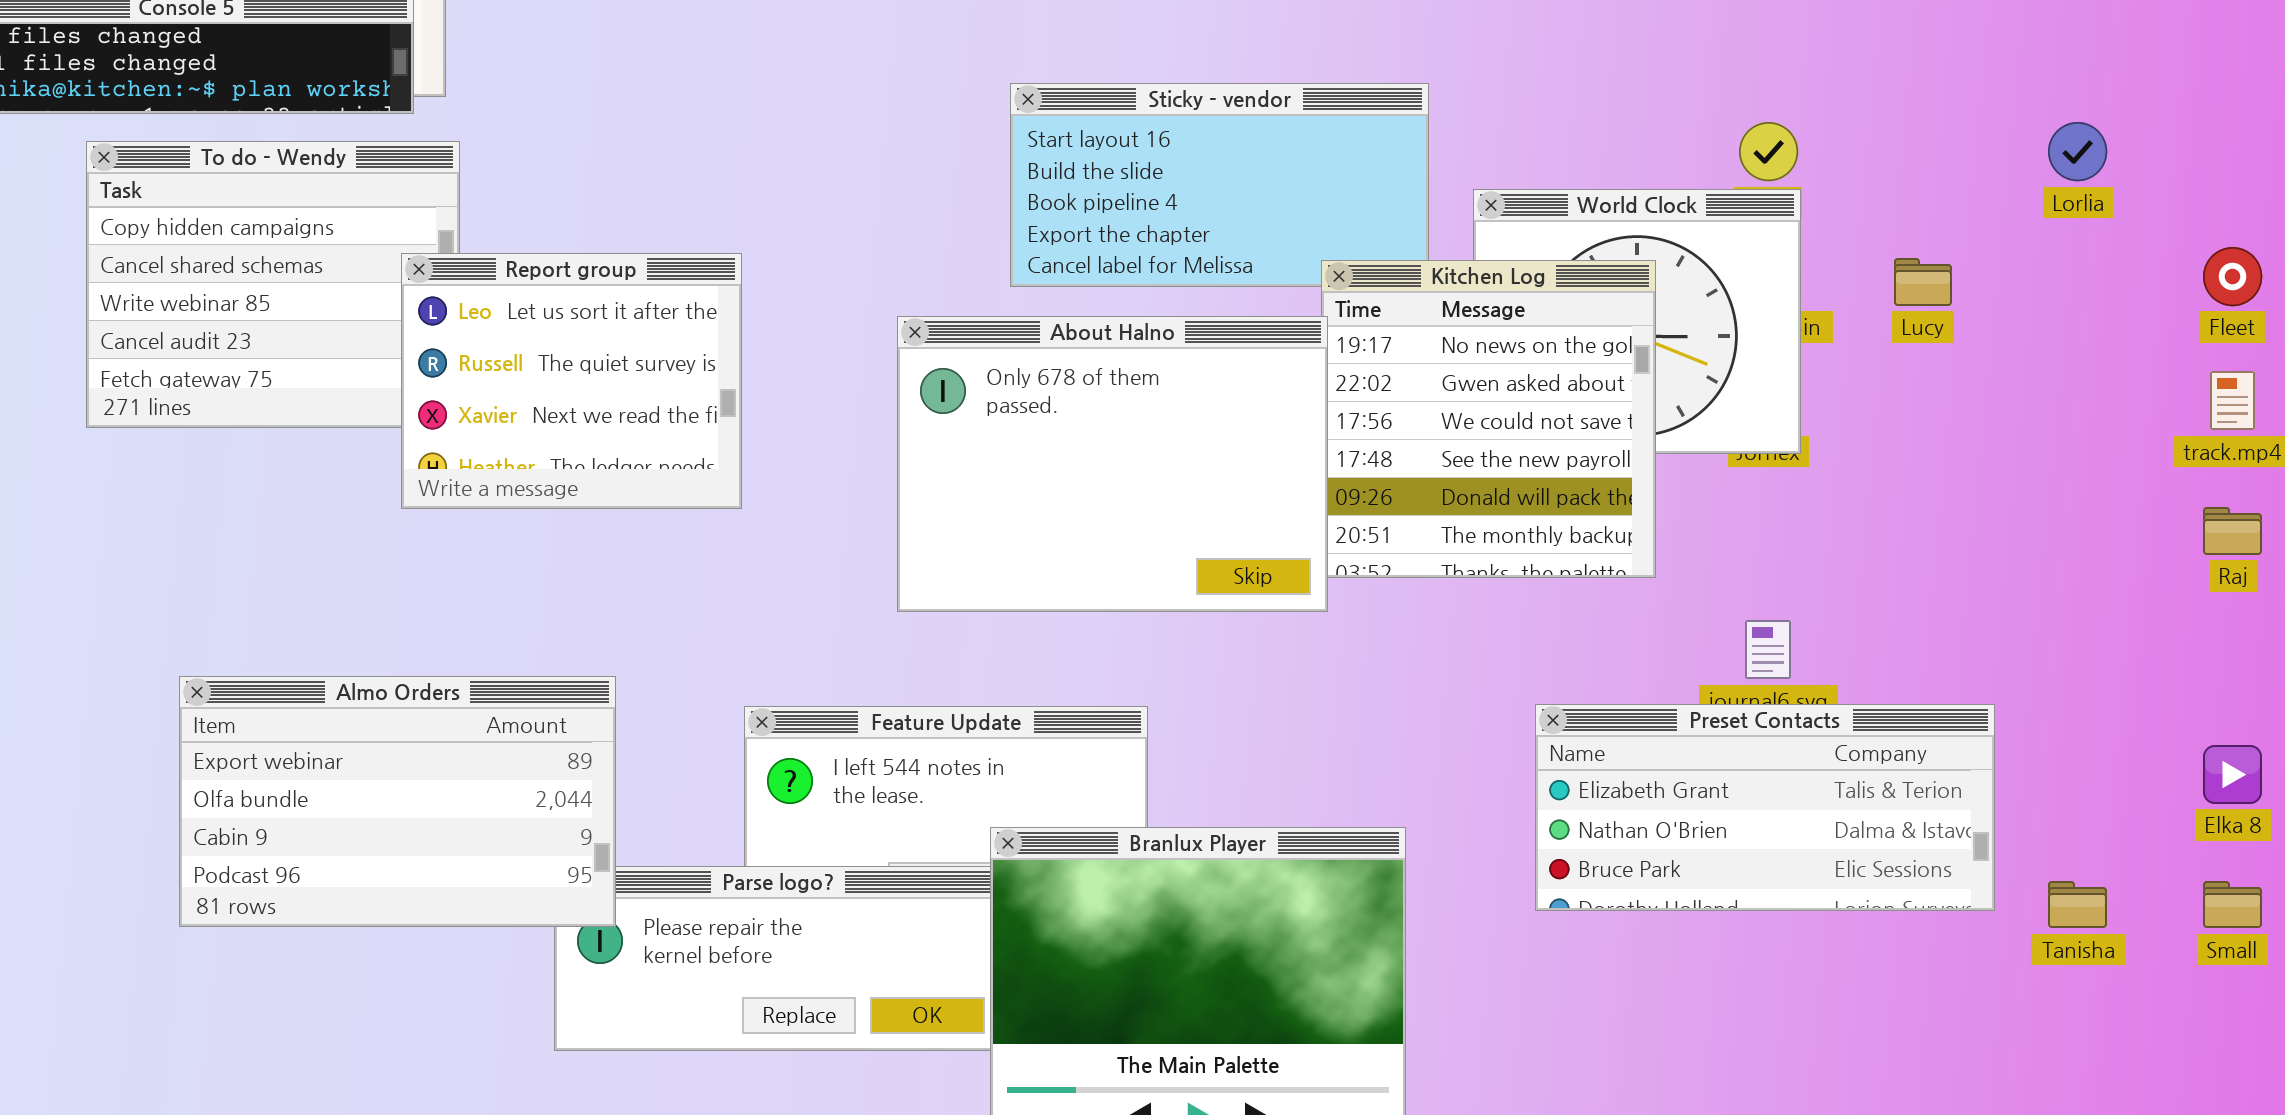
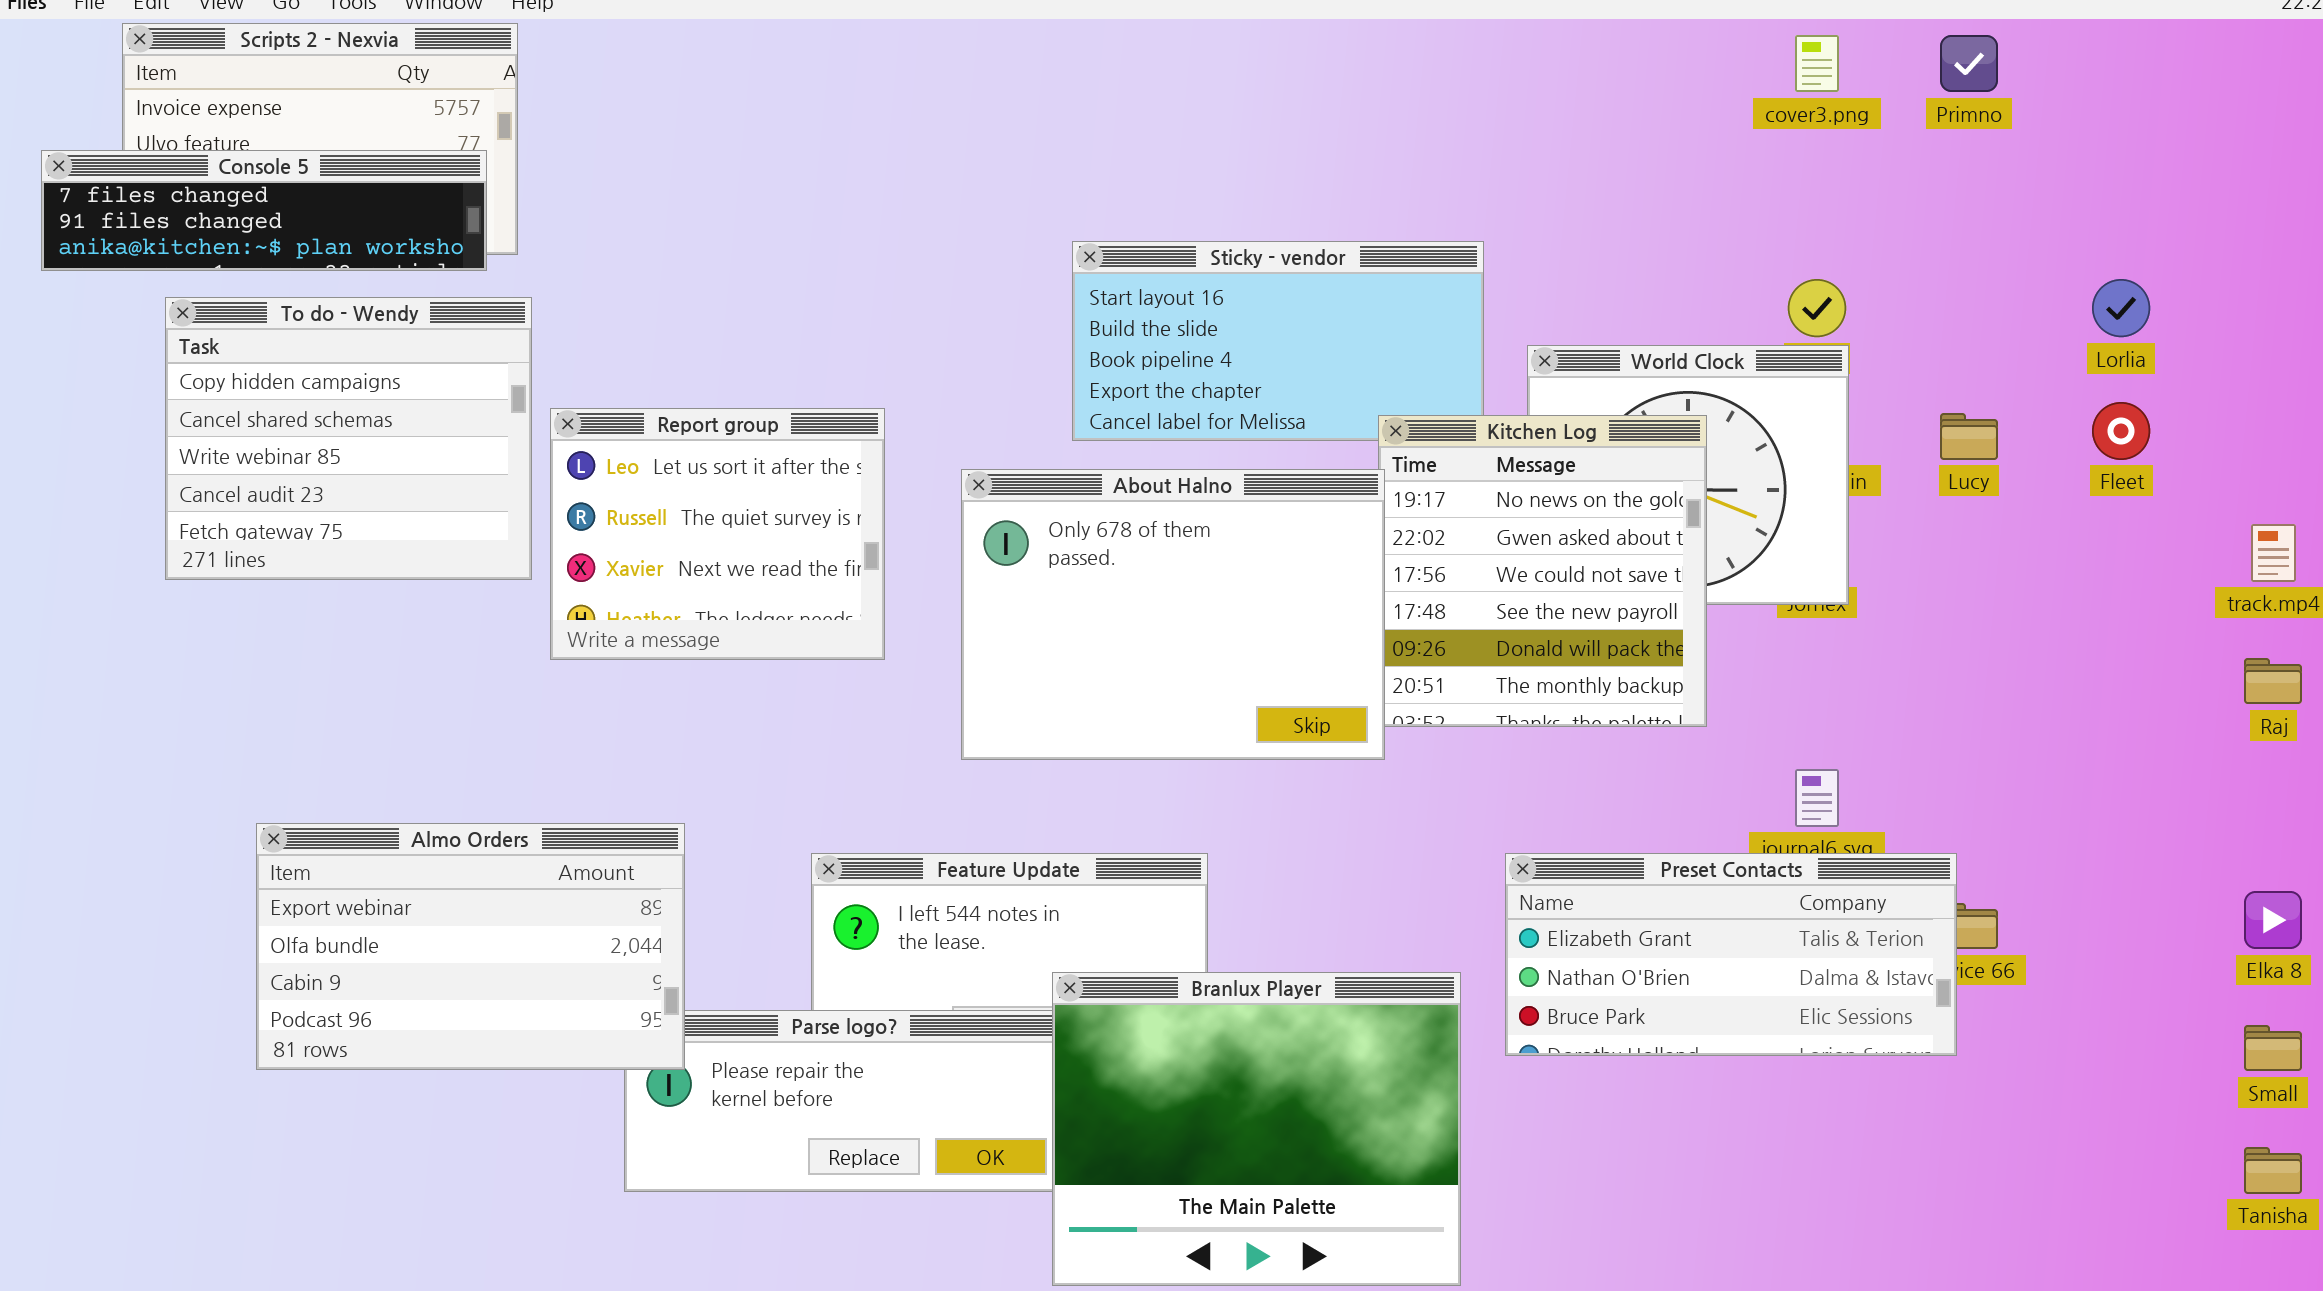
Fleet: [2203,247,2262,306] -> [2092,402,2150,460], moved
Report group: [401,253,742,509] -> [550,408,885,660], moved
Preset Contacts: [1535,704,1995,911] -> [1505,853,1957,1056], moved
Tanisha: [2048,881,2107,928] -> [2244,1147,2302,1194], moved

